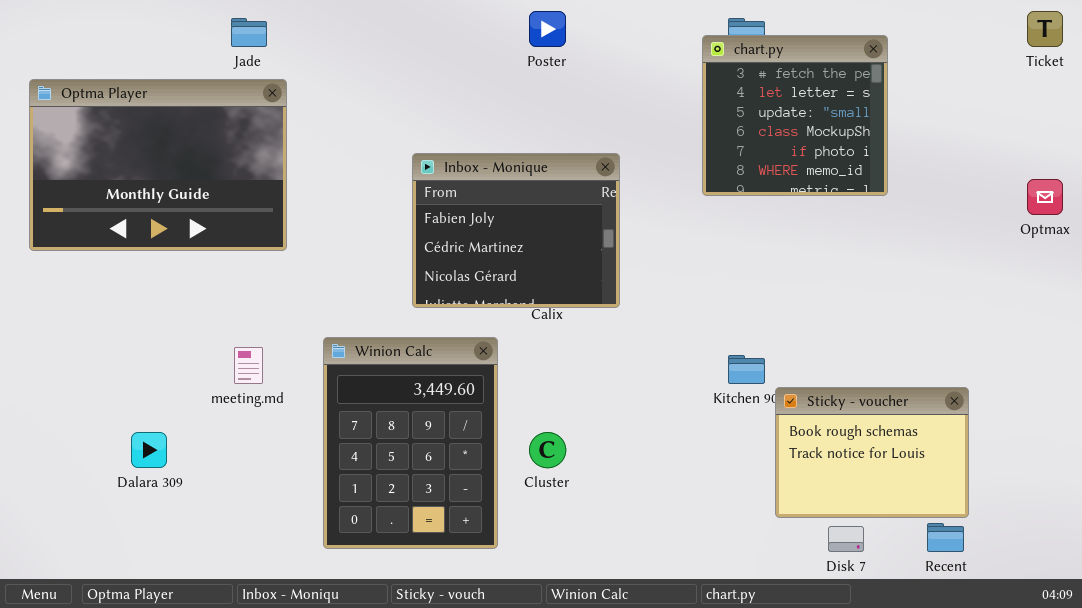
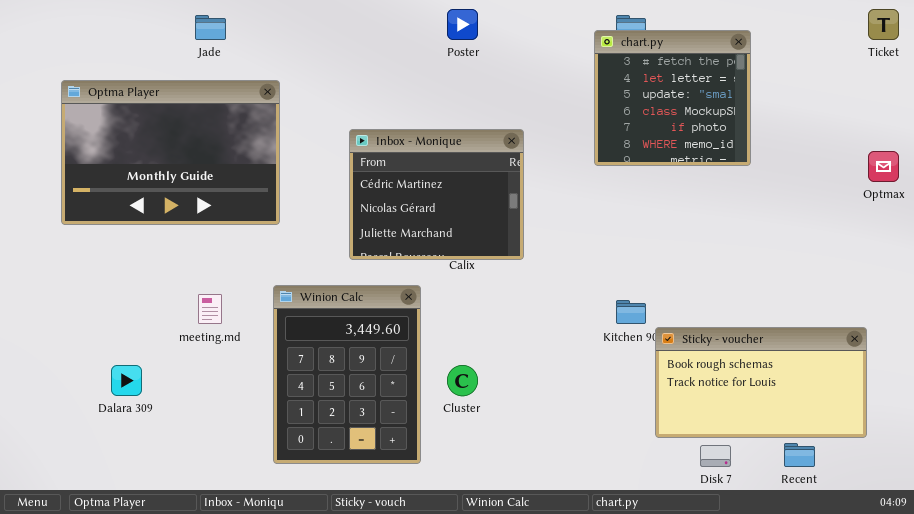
Optma Player: [29,79,287,251] -> [61,80,280,225], moved
Inbox - Monique: [412,153,620,308] -> [349,129,524,260], scrolled down 1 row
Sticky - voucher: [775,387,969,518] -> [655,327,867,438], resized

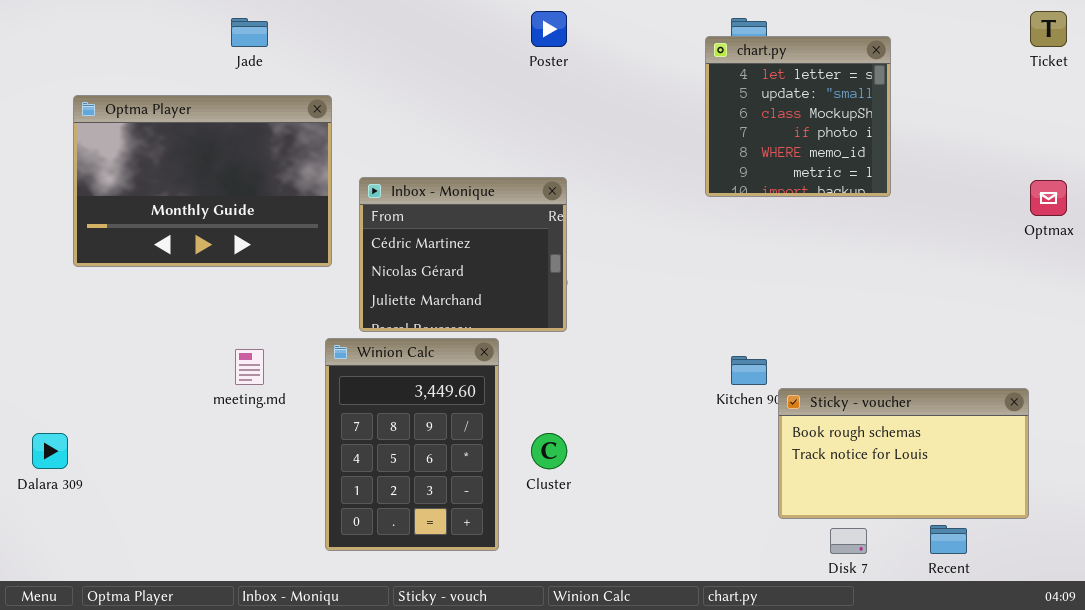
chart.py: [594,30,751,166] -> [705,36,891,197], scrolled down 1 row
Inbox - Monique: [349,129,524,260] -> [359,177,567,332], moved
Dalara 309: [111,365,142,396] -> [32,433,68,469], moved

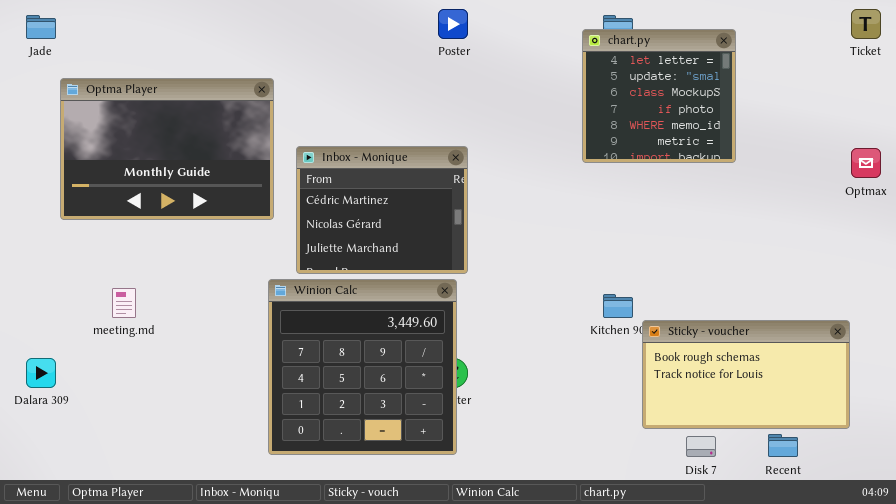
Jade: [231,18,268,47] -> [26,15,56,39], moved
Winion Calc: [325,338,499,551] -> [268,279,457,455], resized
meeting.md: [235,349,264,385] -> [112,288,136,318], moved

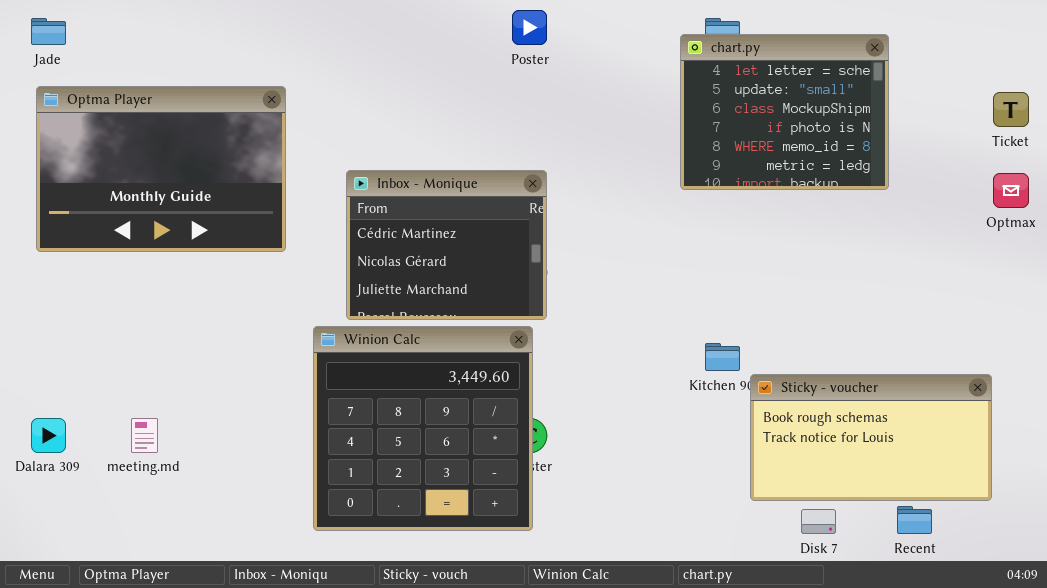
Ticket: [851,9,881,39] -> [993,92,1029,127], moved
chart.py: [582,29,736,163] -> [680,34,889,190], resized
Optma Player: [60,78,274,220] -> [36,86,286,252], moved
meeting.md: [112,288,136,318] -> [131,418,158,453], moved

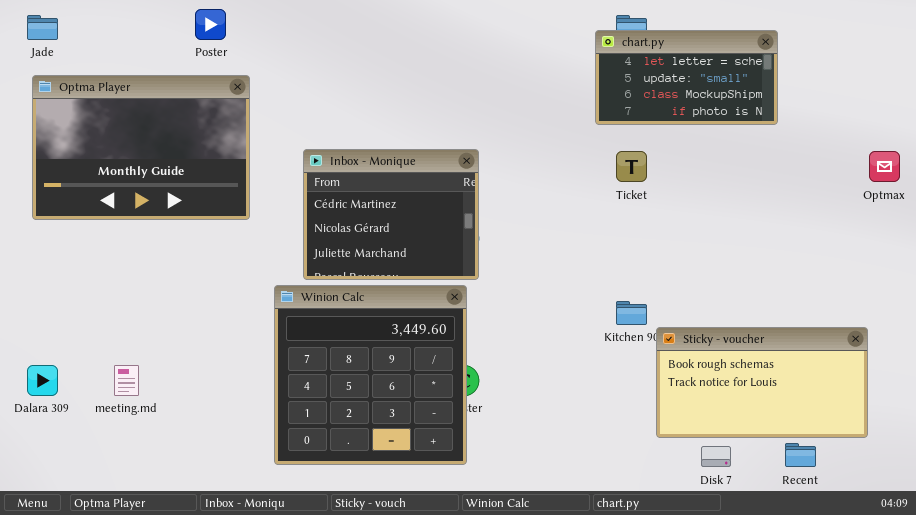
Poster: [512,10,547,45] -> [195,9,226,40], moved
chart.py: [680,34,889,190] -> [595,30,778,125], resized
Ticket: [993,92,1029,127] -> [616,151,647,182], moved

